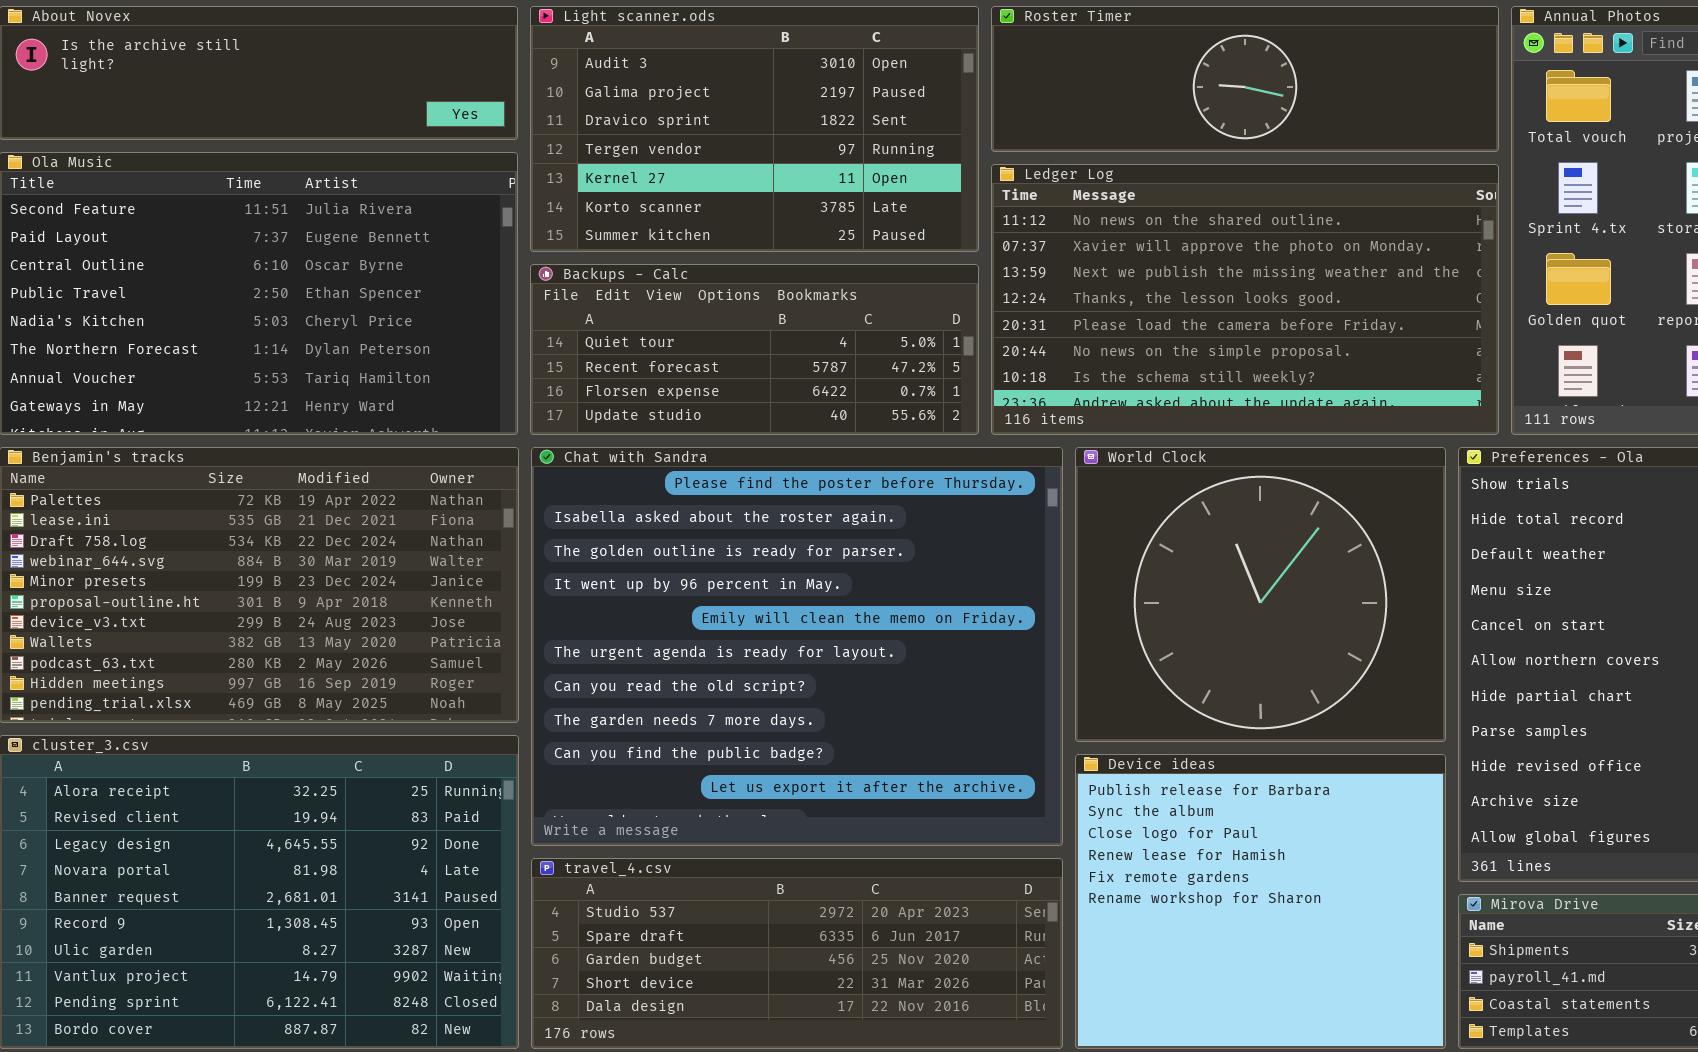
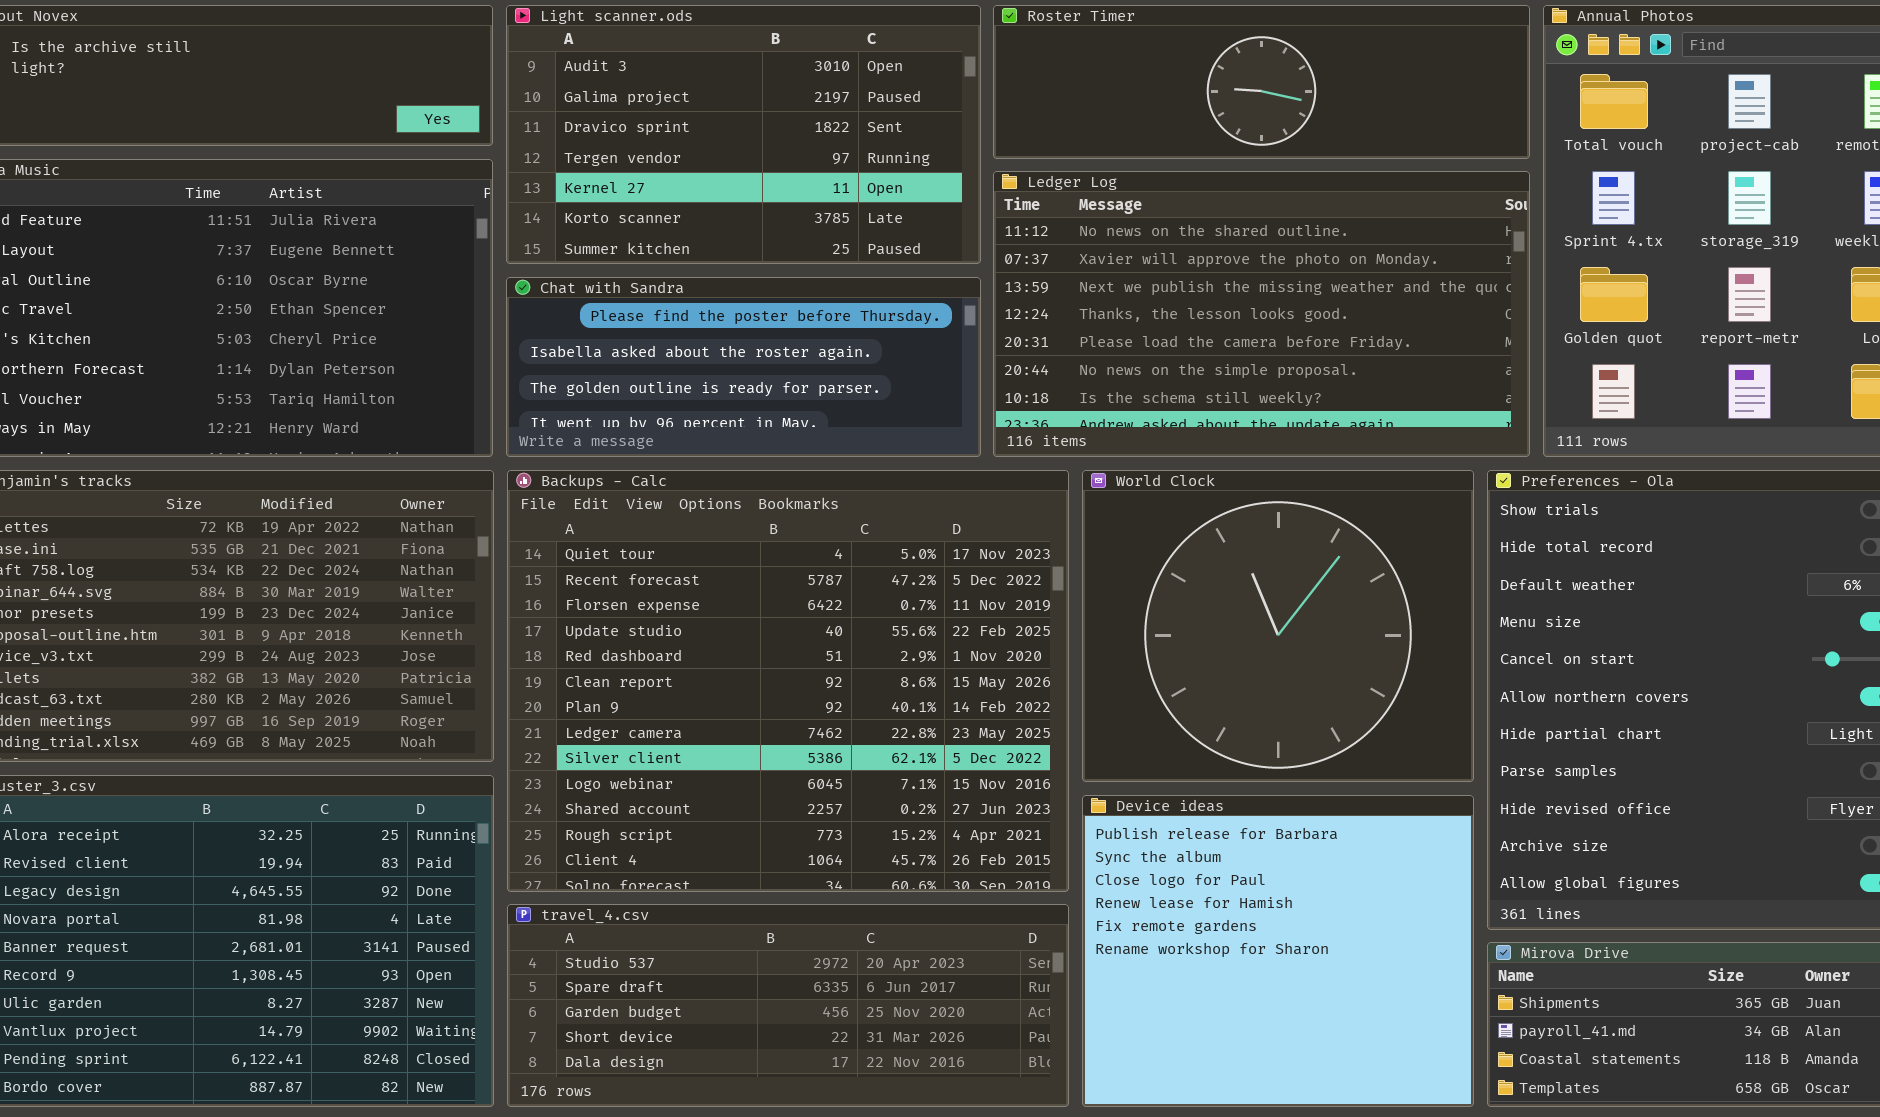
Backups - Calc: [530,264,979,435] -> [507,470,1069,892], moved, resized
Chat with Sandra: [531,447,1063,846] -> [506,277,981,457], moved, resized

